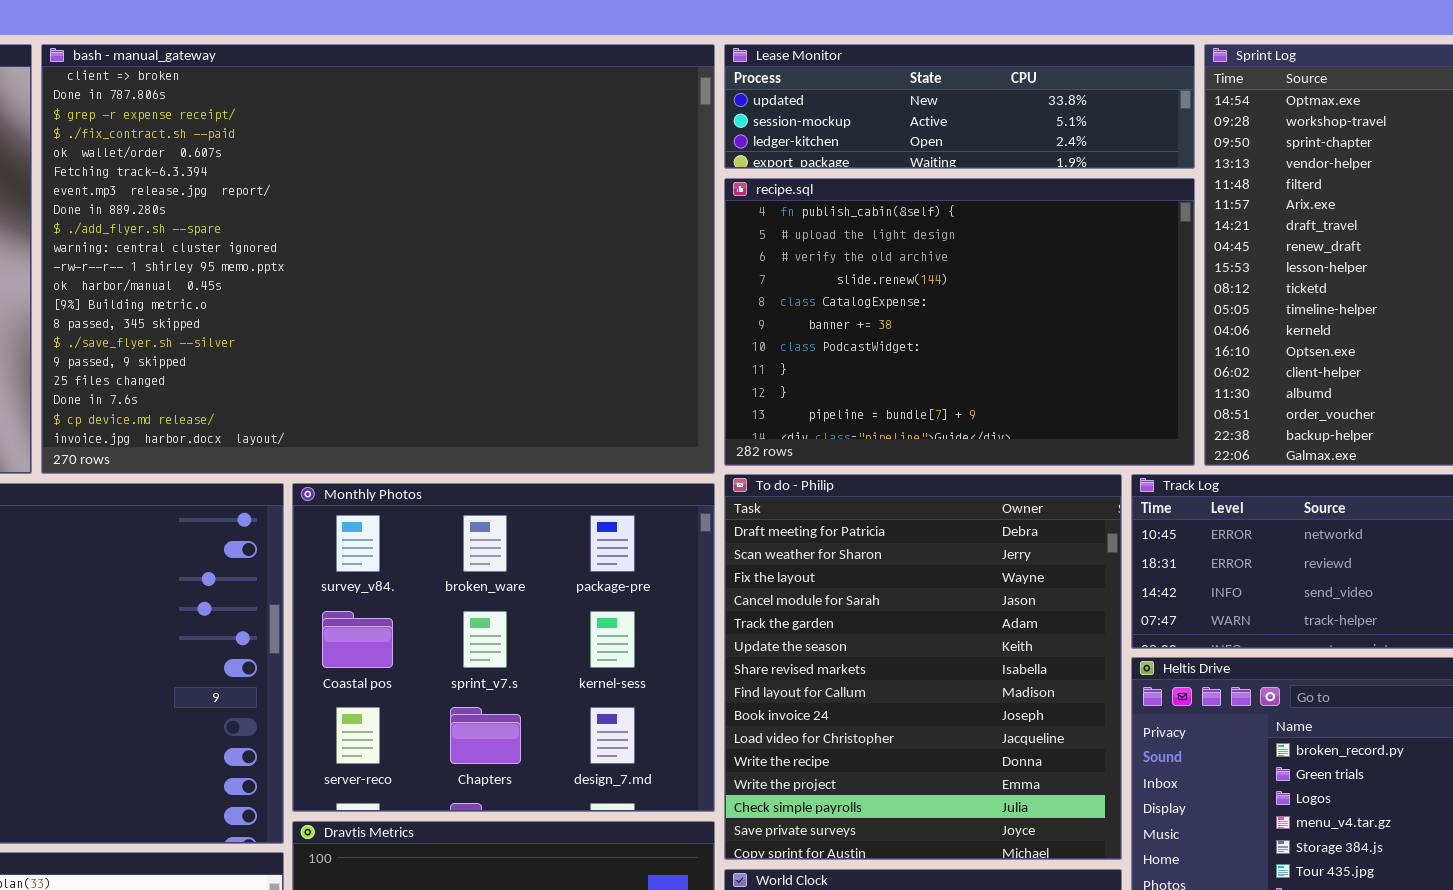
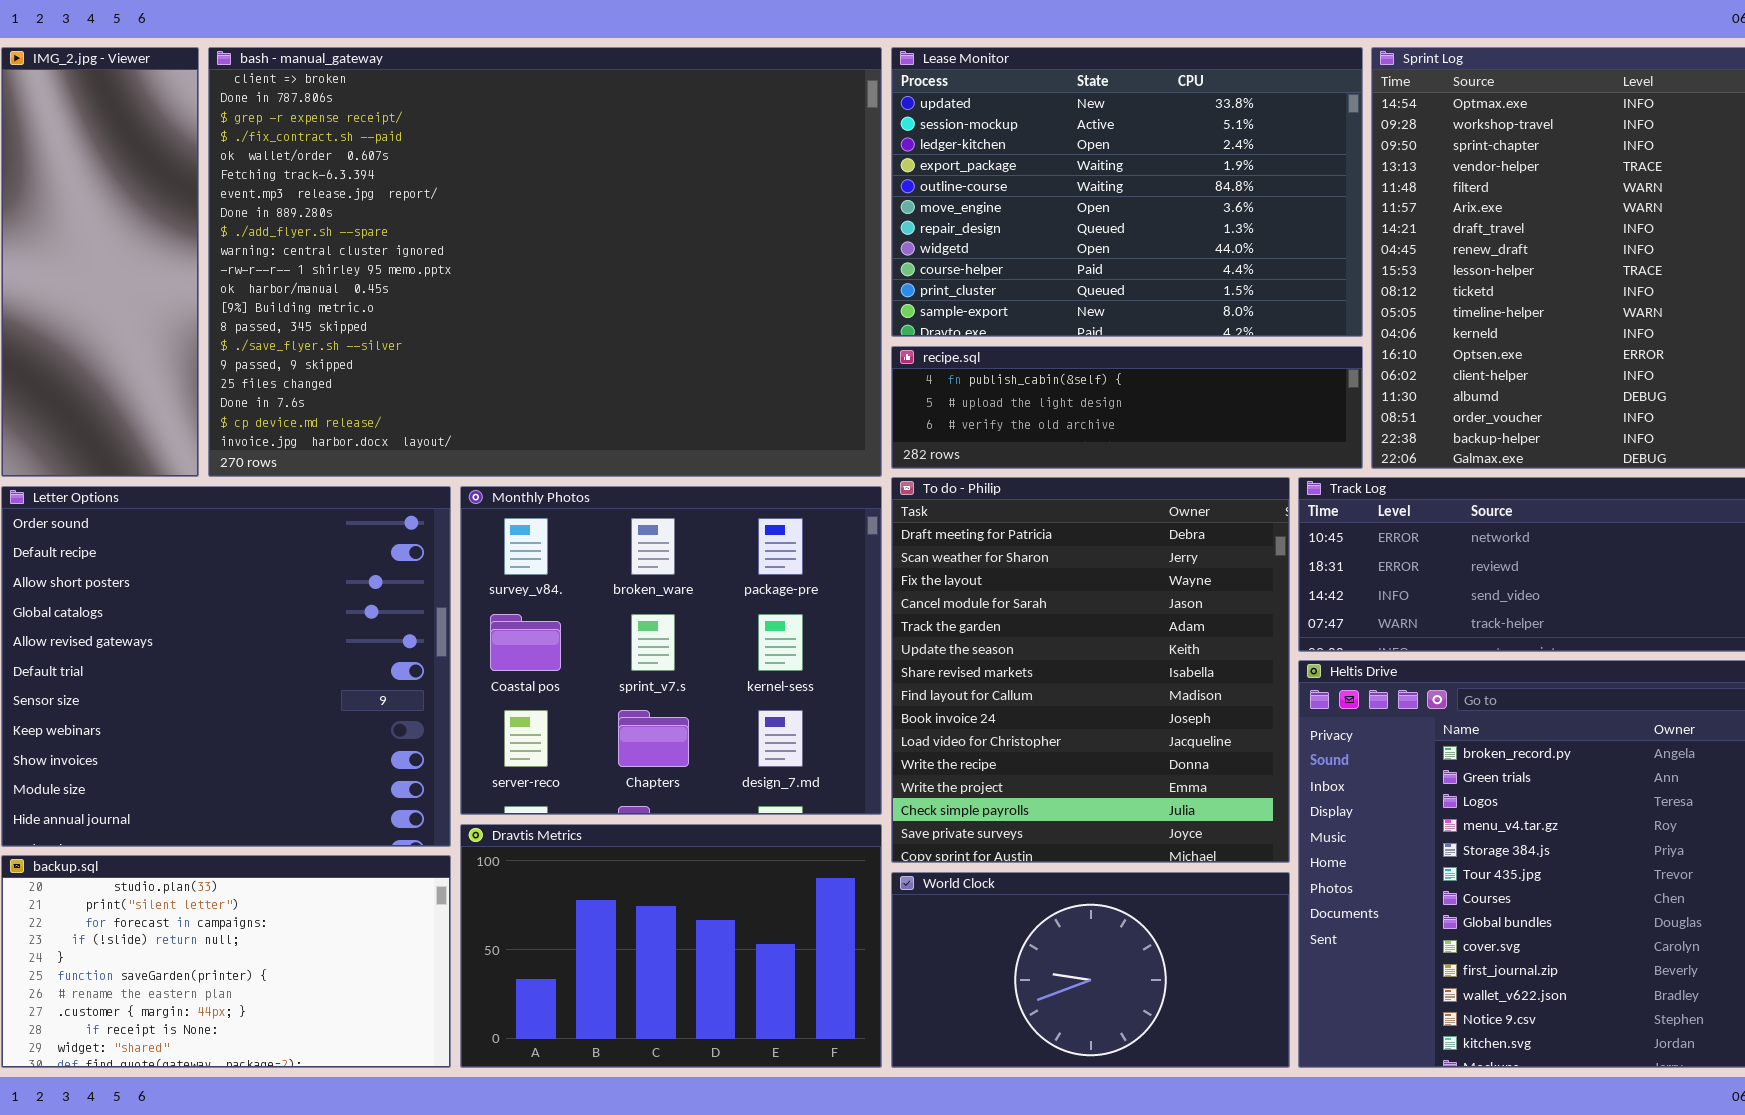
Lease Monitor: [724,44,1195,169] -> [891,47,1363,337], resized
recipe.sql: [724,178,1195,466] -> [891,346,1363,469], resized

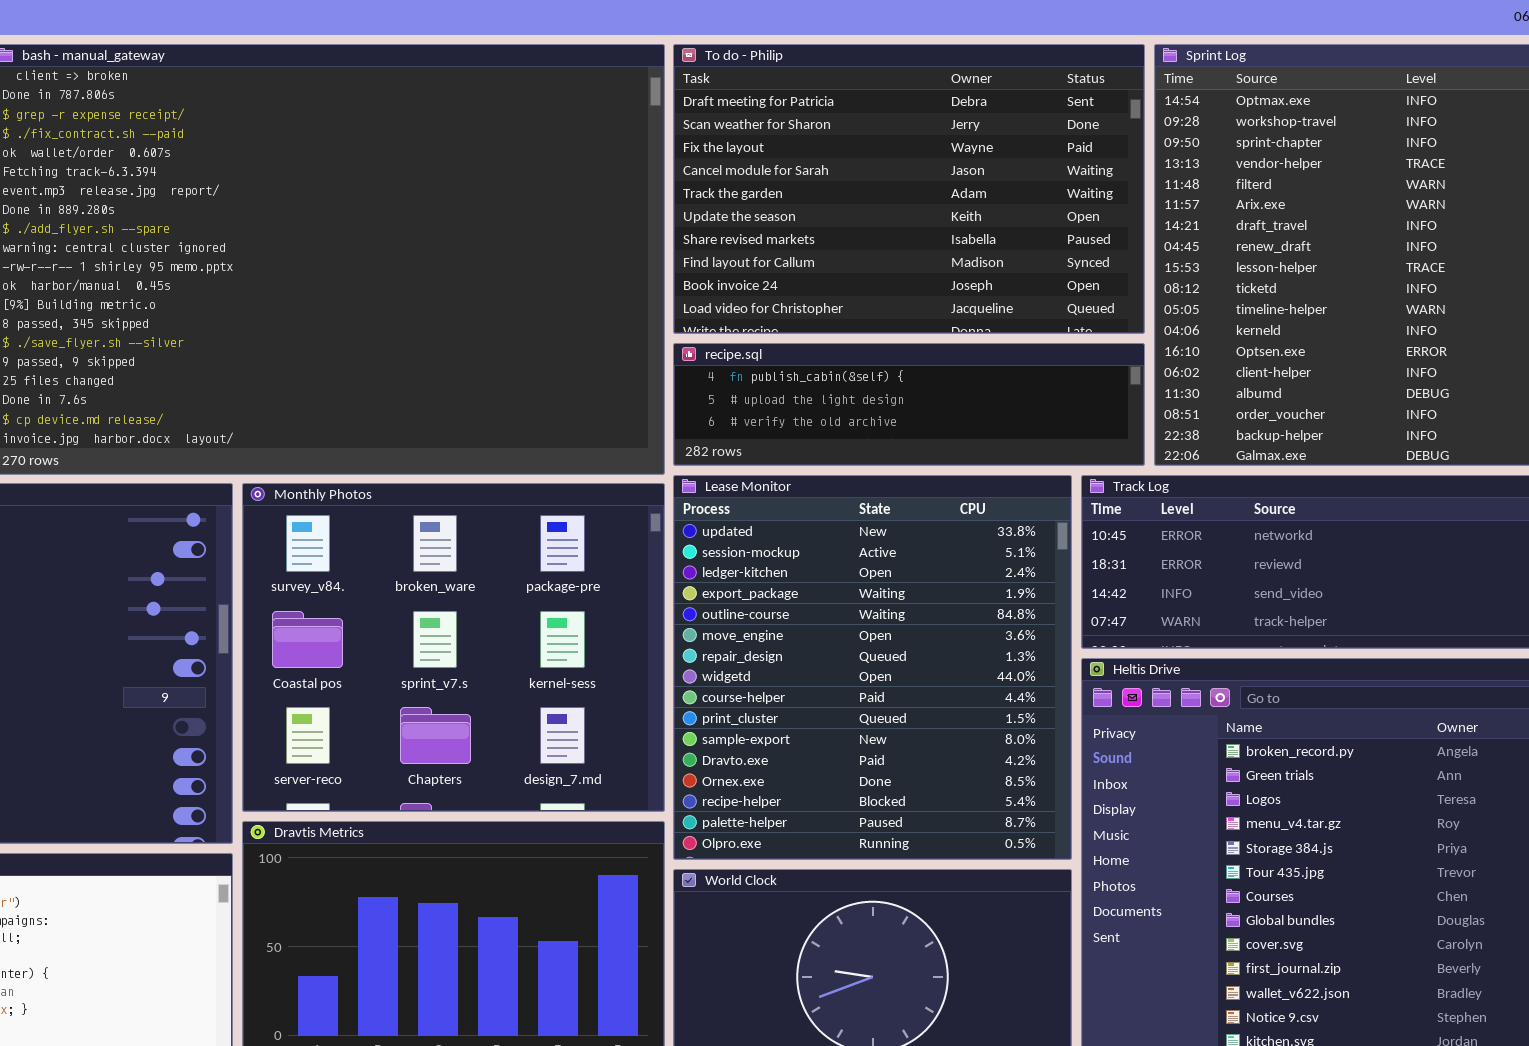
Lease Monitor: [891,47,1363,337] -> [673,475,1072,860], moved, resized
To do - Philip: [891,477,1290,863] -> [673,44,1145,334], moved, resized

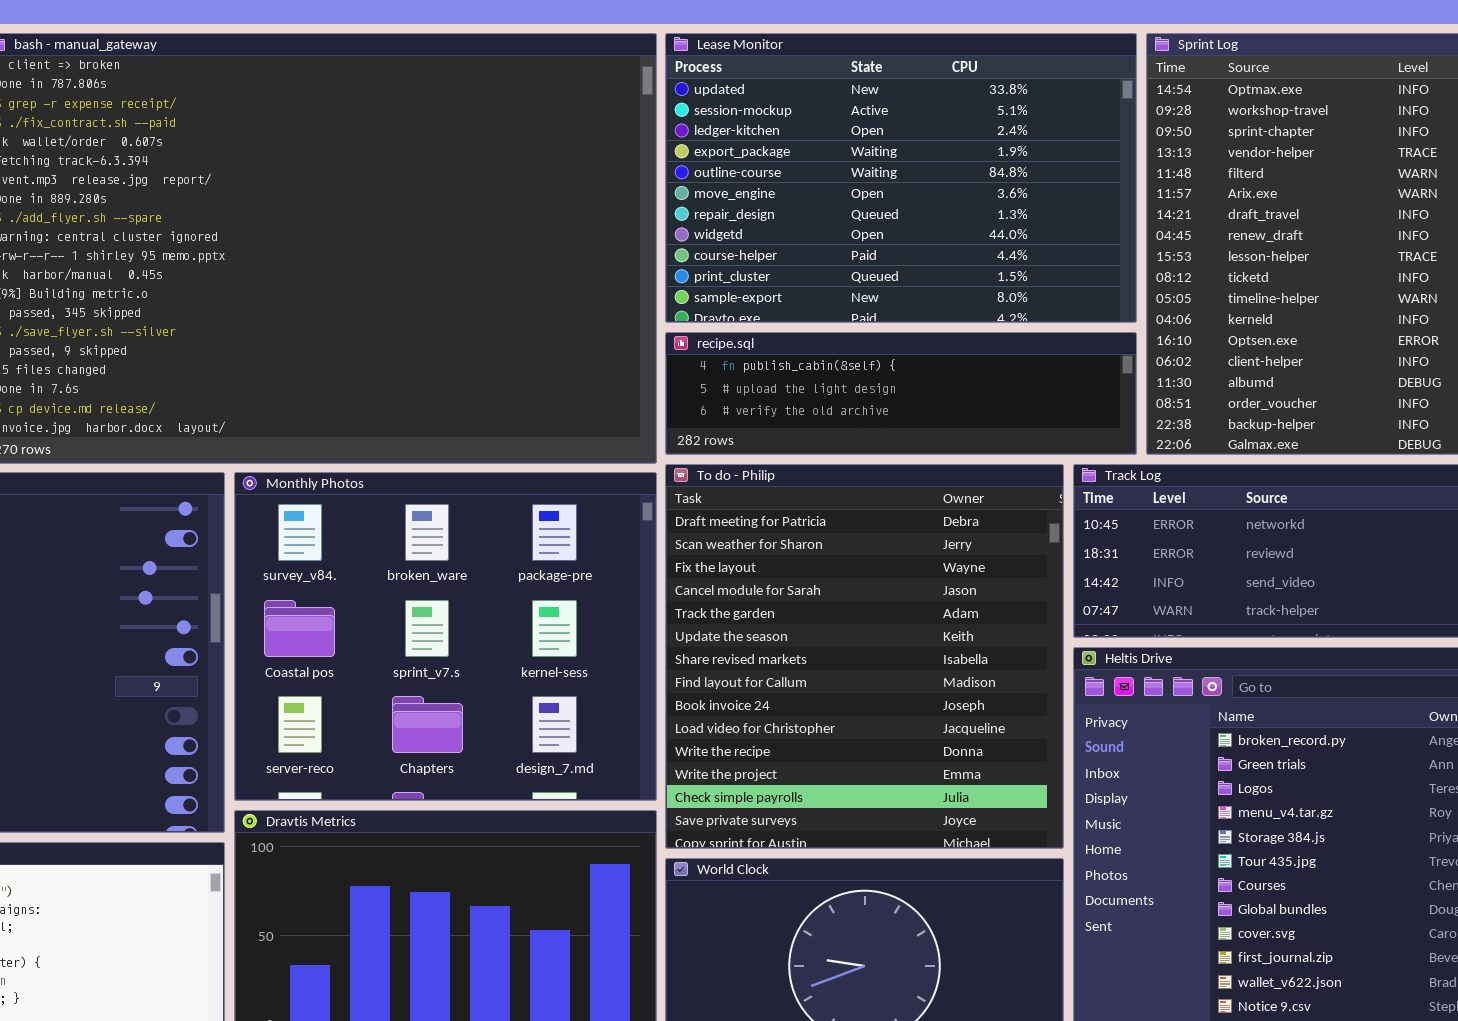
To do - Philip: [673,44,1145,334] -> [665,464,1064,849], moved, resized
Lease Monitor: [673,475,1072,860] -> [665,33,1137,323], moved, resized

